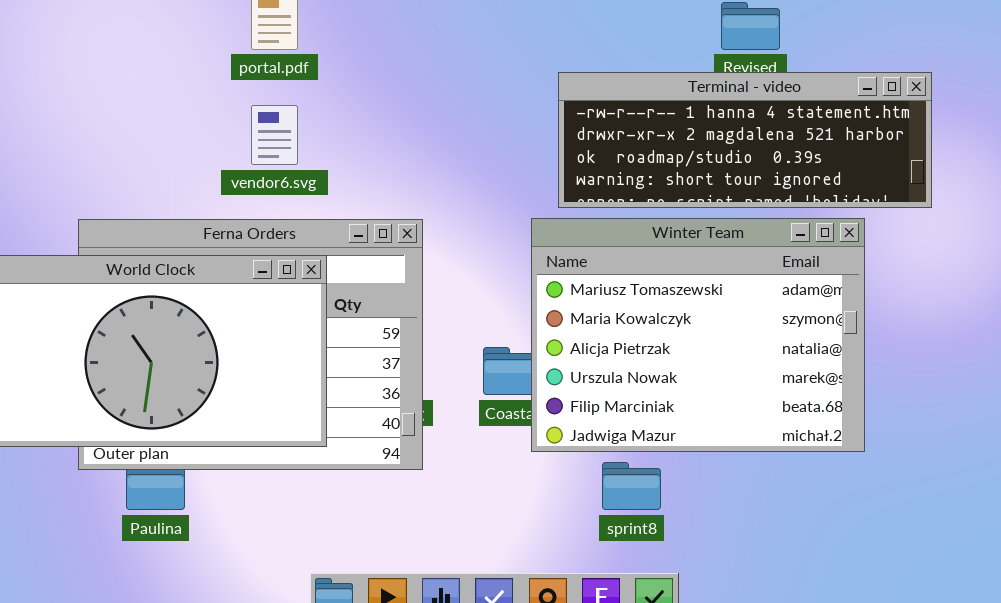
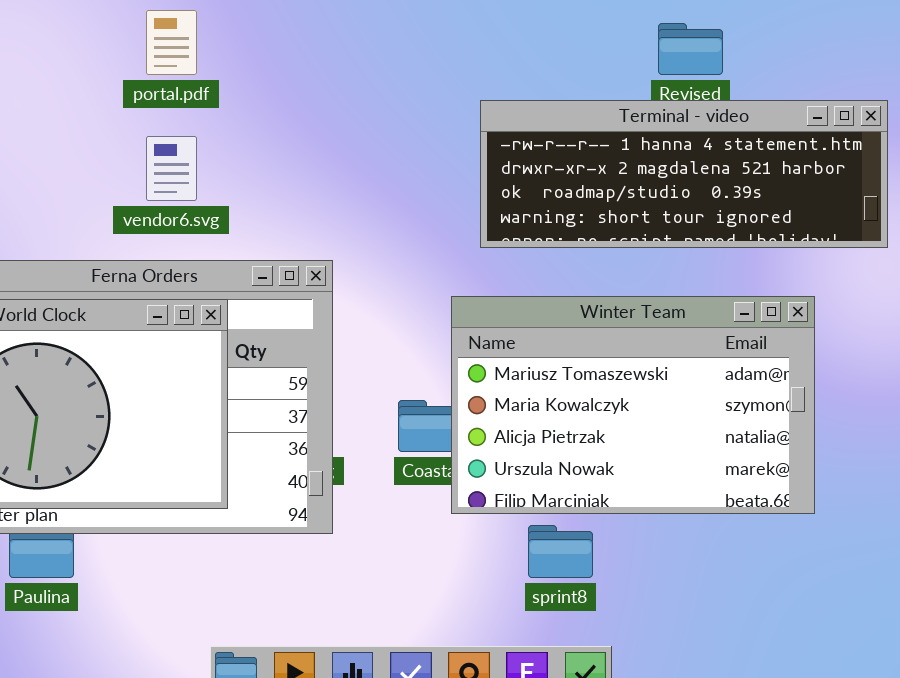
Winter Team: [531,218,865,452] -> [451,296,815,514], resized

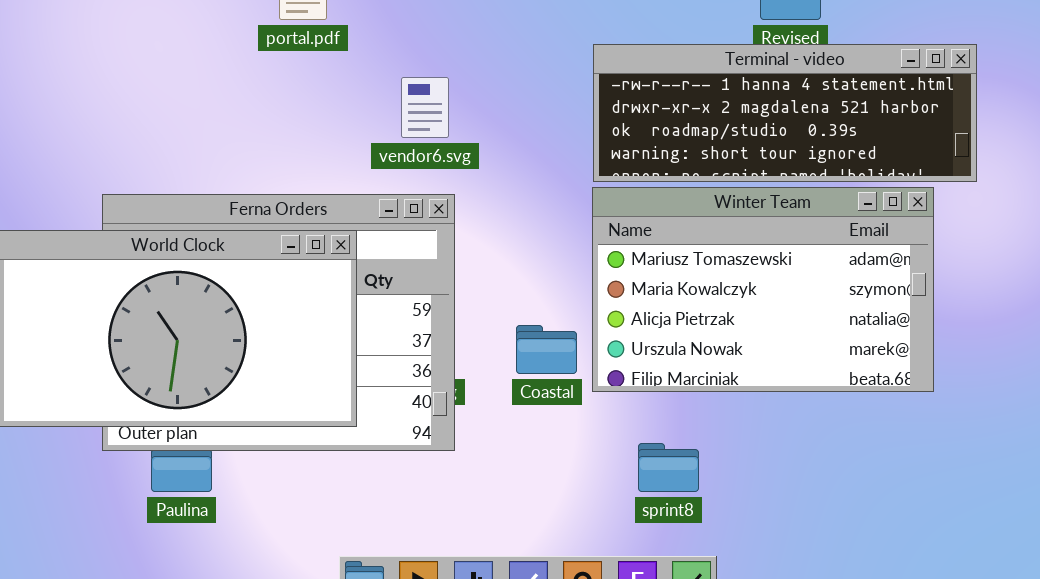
vendor6.svg: [146,136,197,201] -> [401,77,449,138], moved
Winter Team: [451,296,815,514] -> [592,187,934,392], moved

